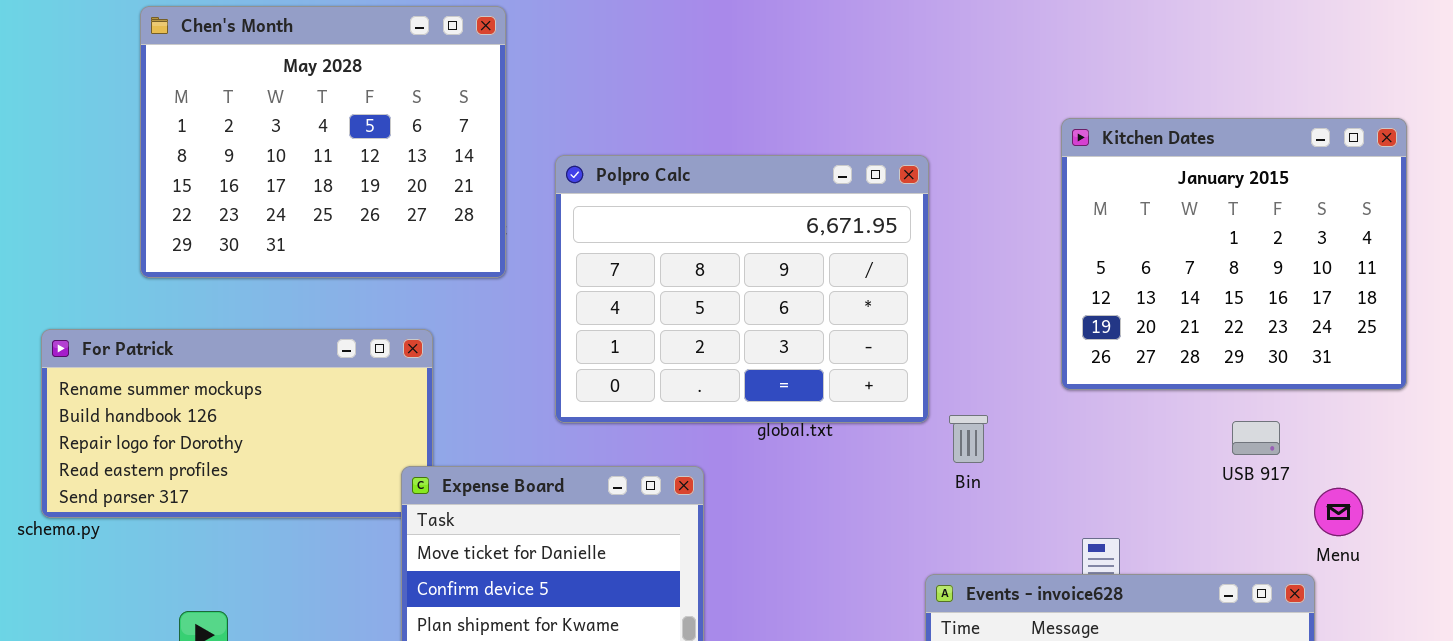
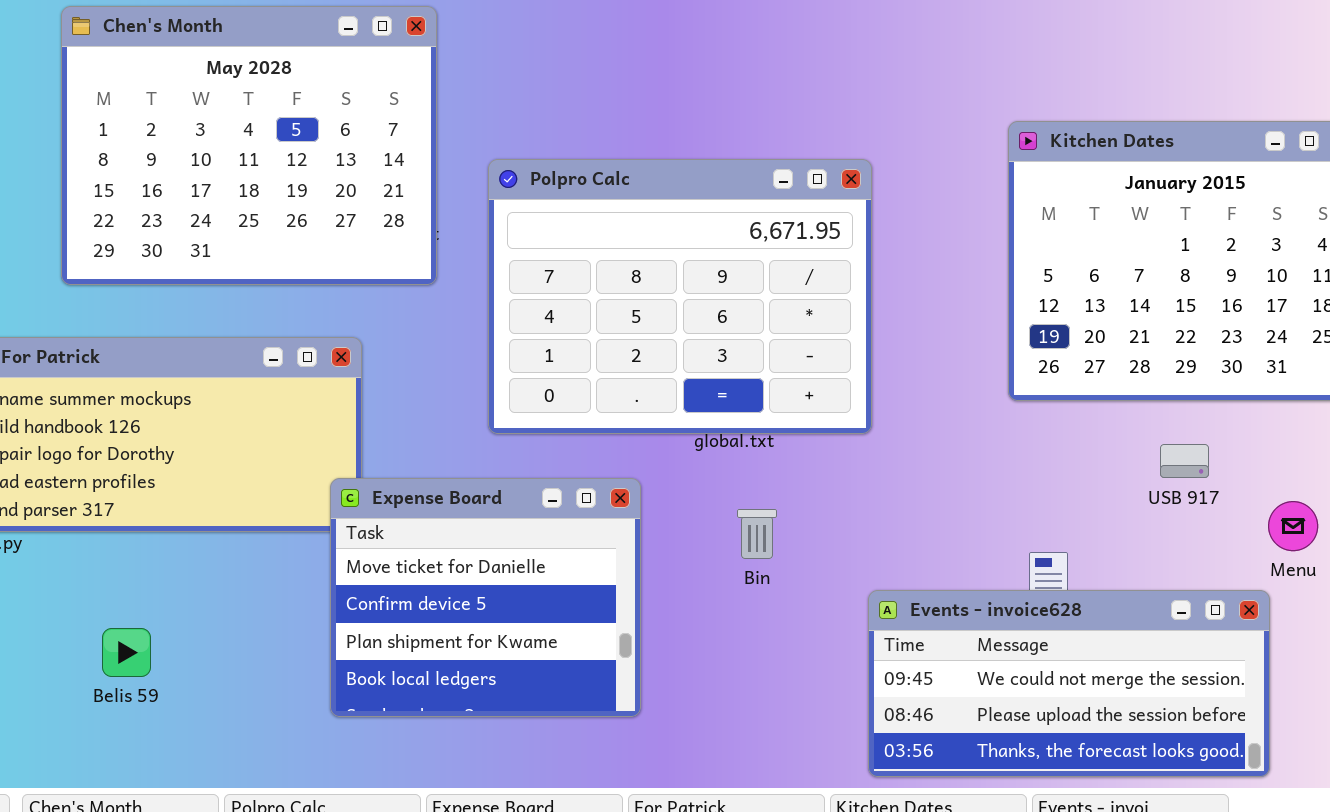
Bin: [949,415,988,463] -> [737,509,777,559], moved
USB 917: [1232,421,1280,455] -> [1160,444,1209,478], moved

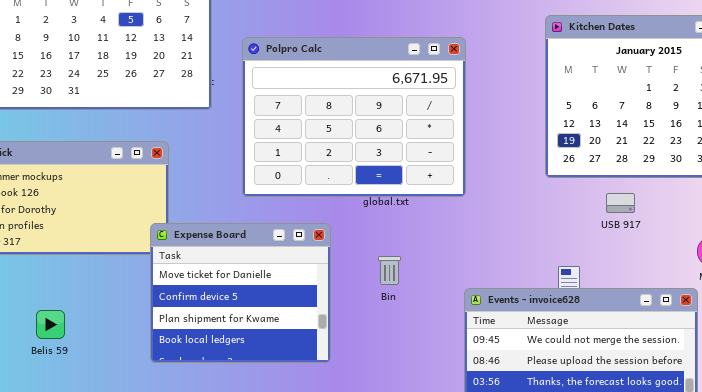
USB 917: [1160,444,1209,478] -> [606,193,635,213], moved
Bin: [737,509,777,559] -> [378,256,401,285], moved
Belis 59: [102,628,151,677] -> [36,310,65,339], moved

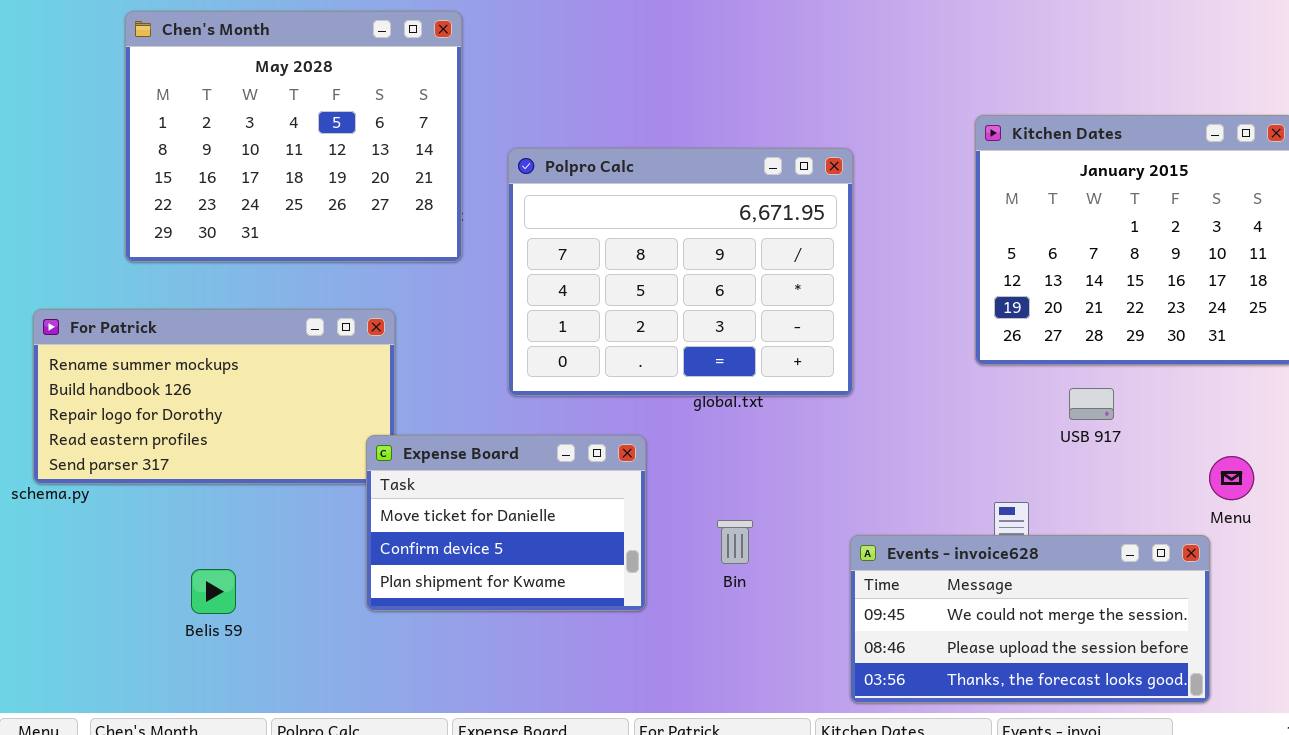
Expense Board: [150,223,331,363] -> [366,435,646,611], resized
Bin: [378,256,401,285] -> [717,520,753,564], moved

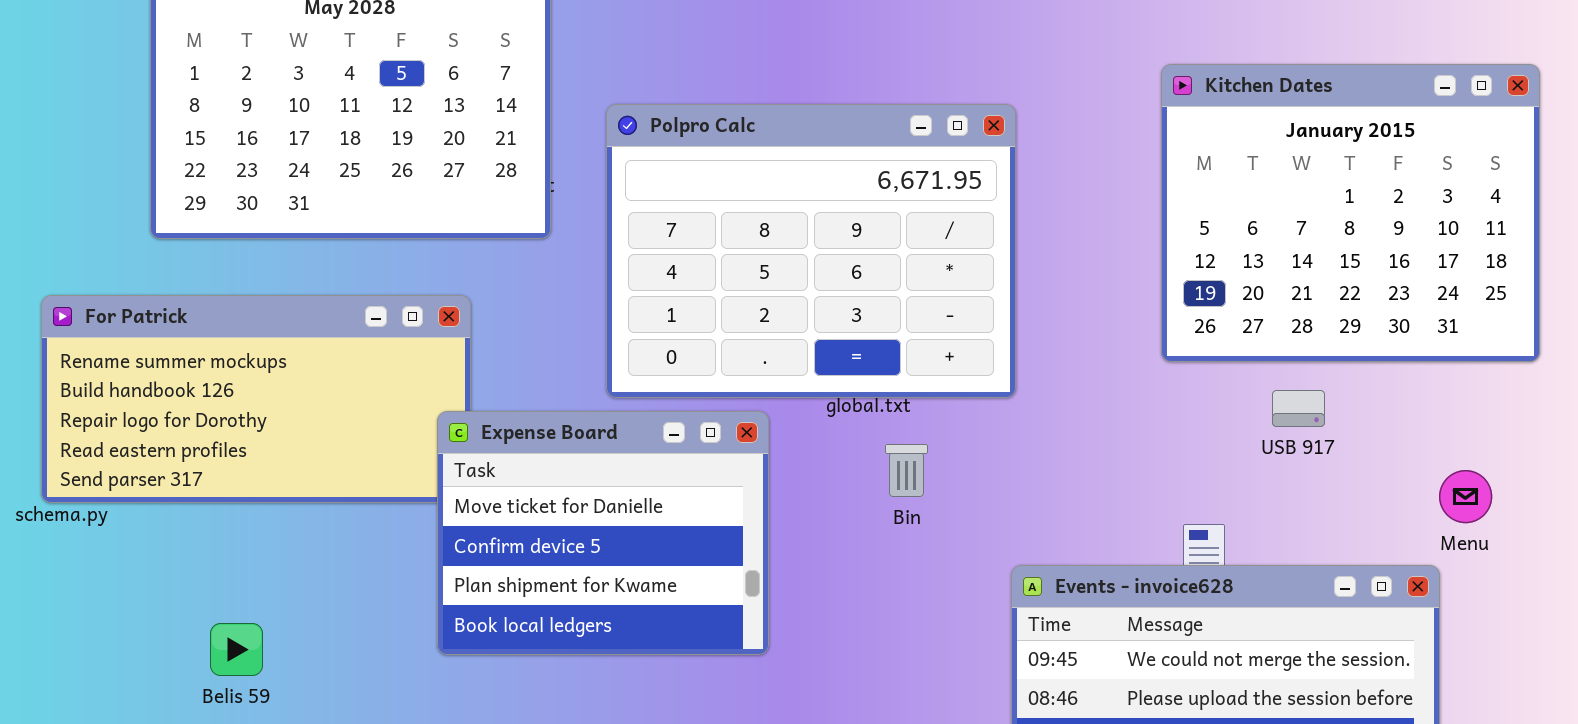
Expense Board: [366,435,646,611] -> [437,411,769,655], resized
Bin: [717,520,753,564] -> [885,444,928,497], moved
Belis 59: [191,569,236,614] -> [210,623,263,676], moved

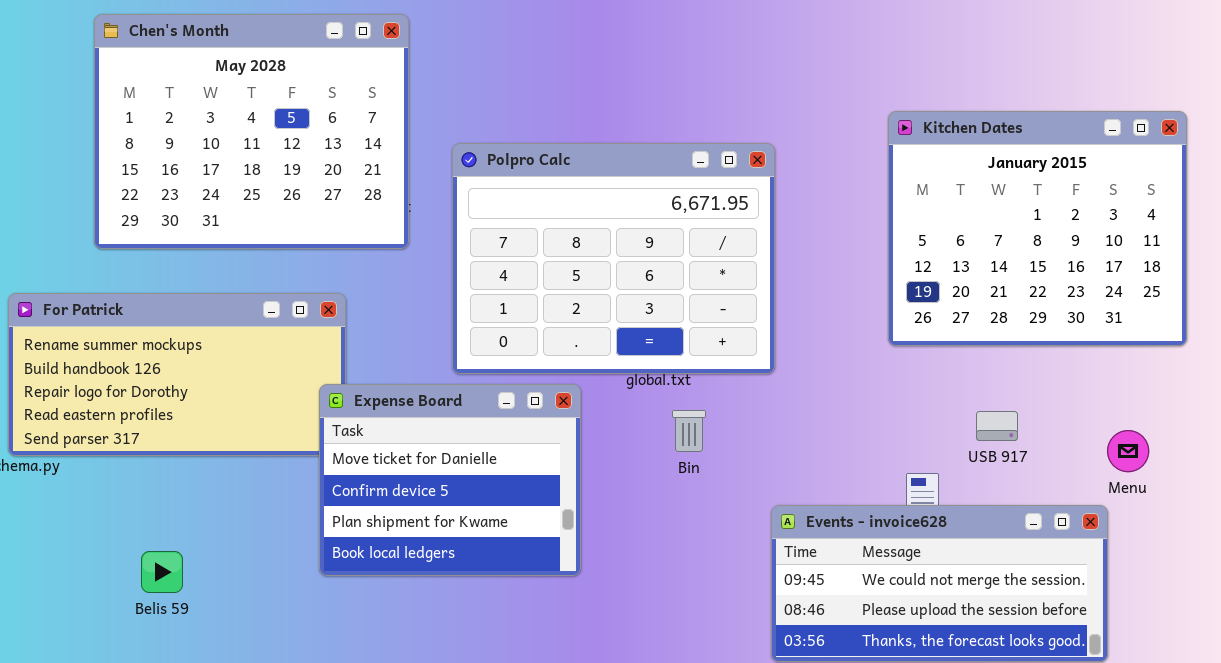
USB 917: [1272,390,1325,427] -> [976,411,1018,441], moved

